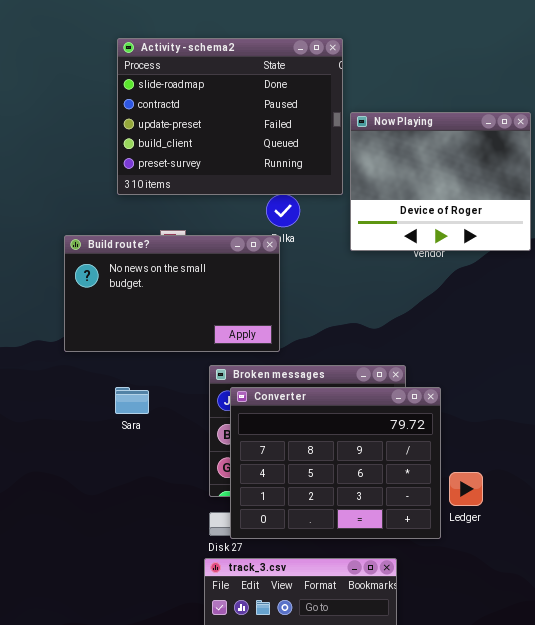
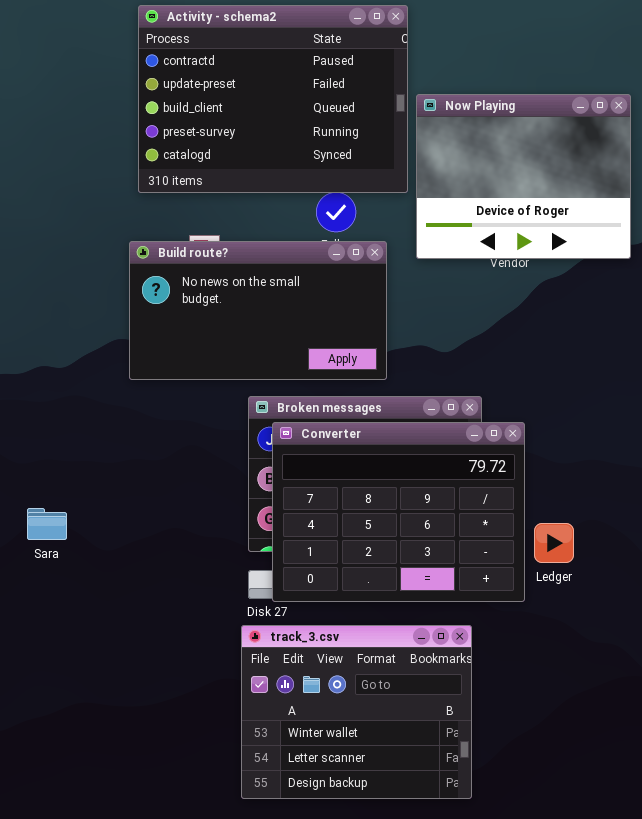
Activity - schema2: [117,38,343,195] -> [138,5,408,193], scrolled down 1 row
Build route?: [64,235,280,352] -> [129,241,387,380], moved
Sara: [115,387,149,414] -> [27,508,67,540], moved

